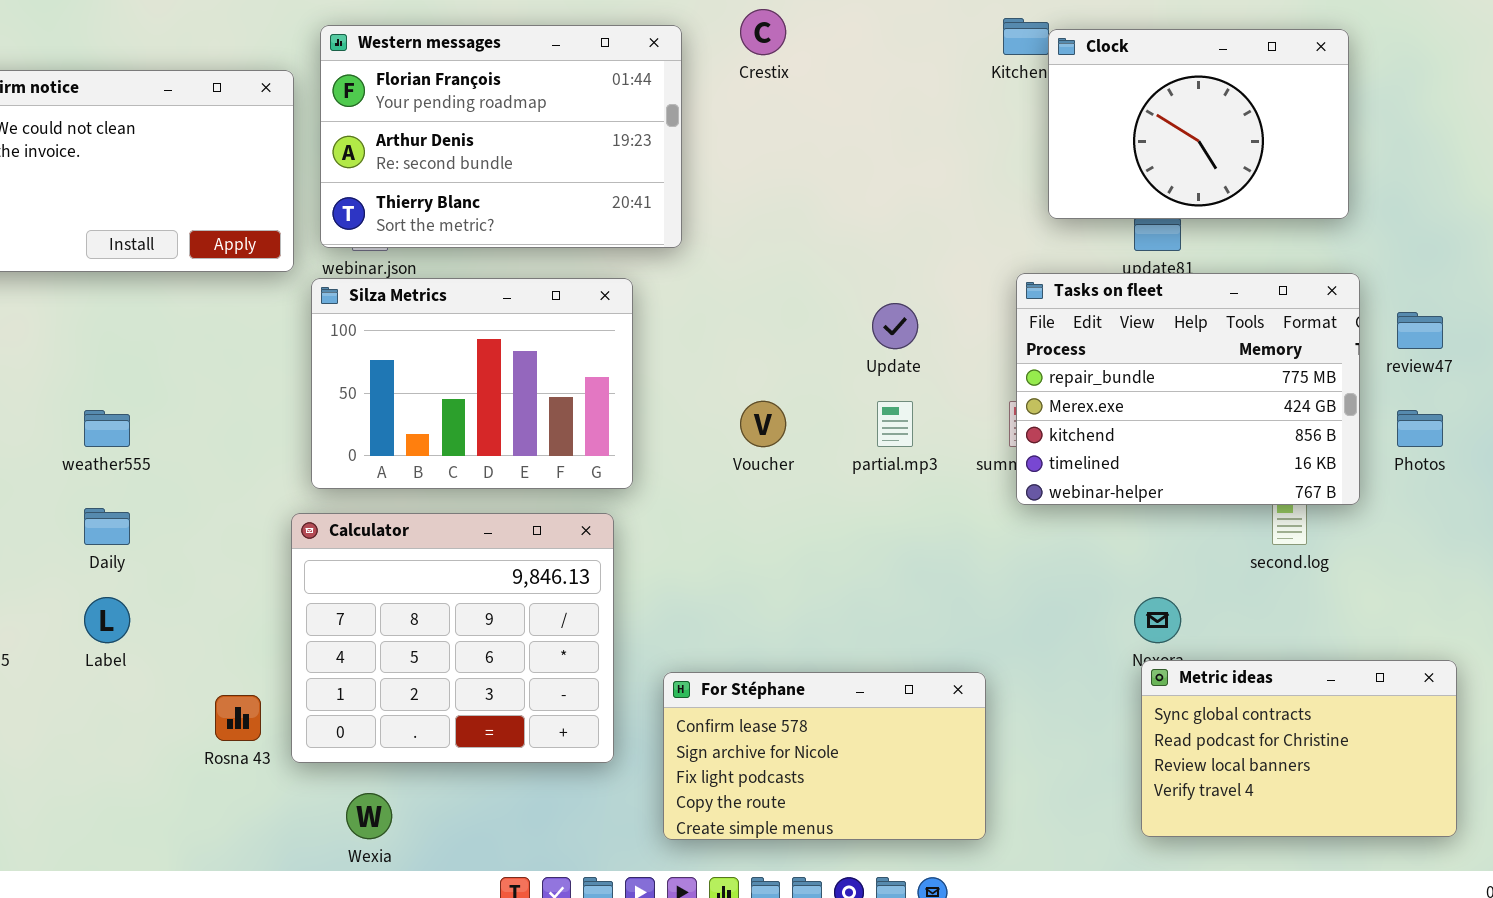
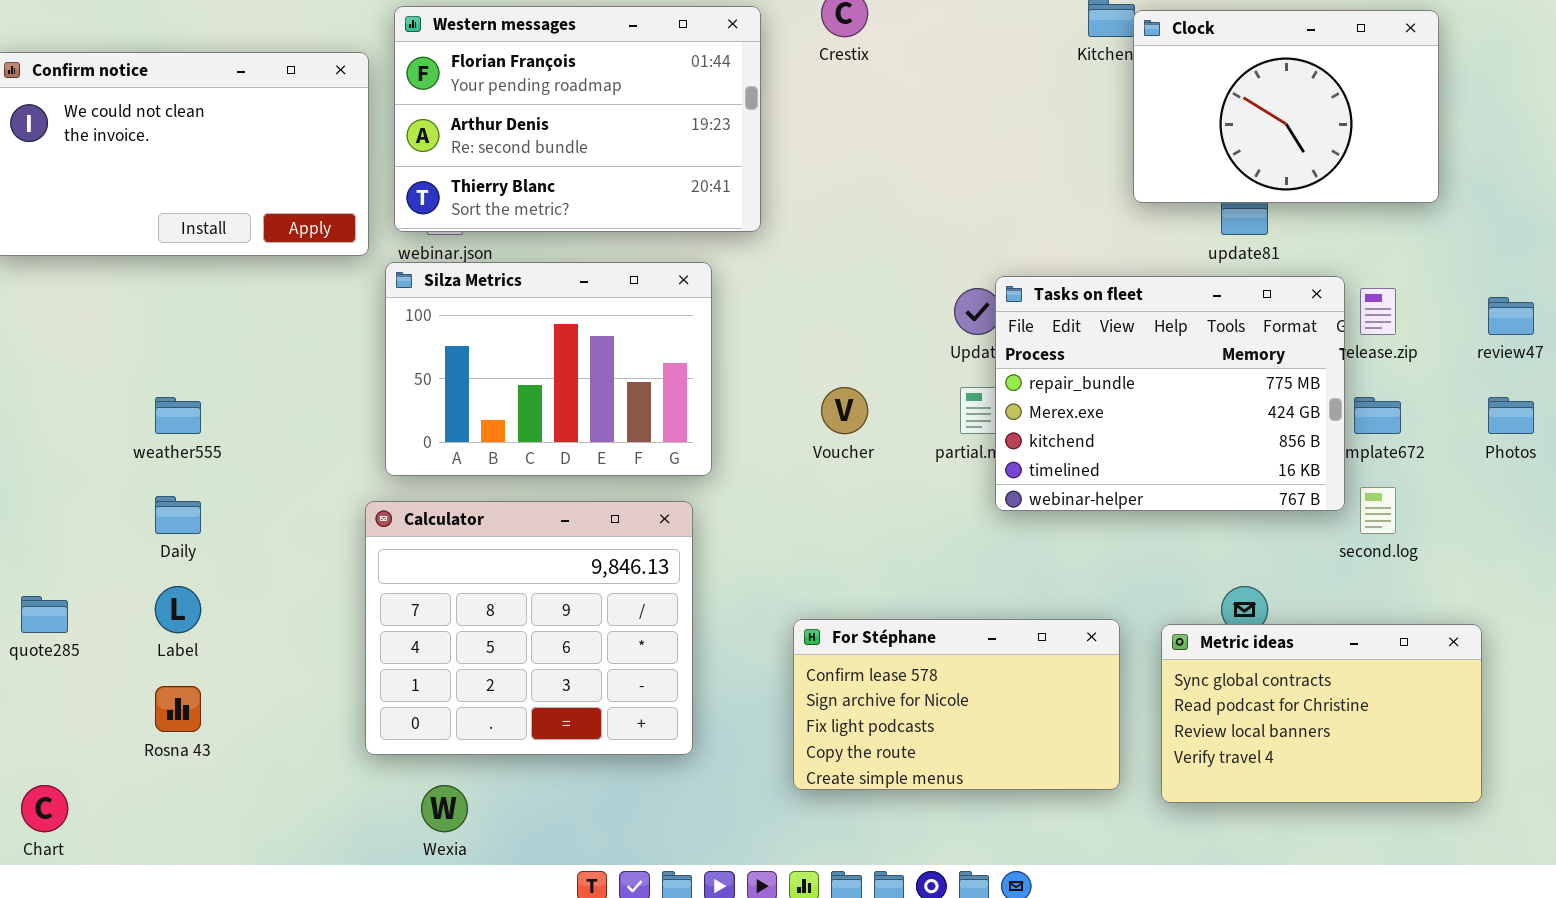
Tasks on fleet: [1016,273,1360,505] -> [995,276,1345,511], moved
Metric ideas: [1141,660,1457,837] -> [1161,624,1482,803], moved
For Stéphane: [663,672,986,840] -> [793,619,1120,790], moved
Rosna 43: [215,695,261,741] -> [155,686,201,732], moved

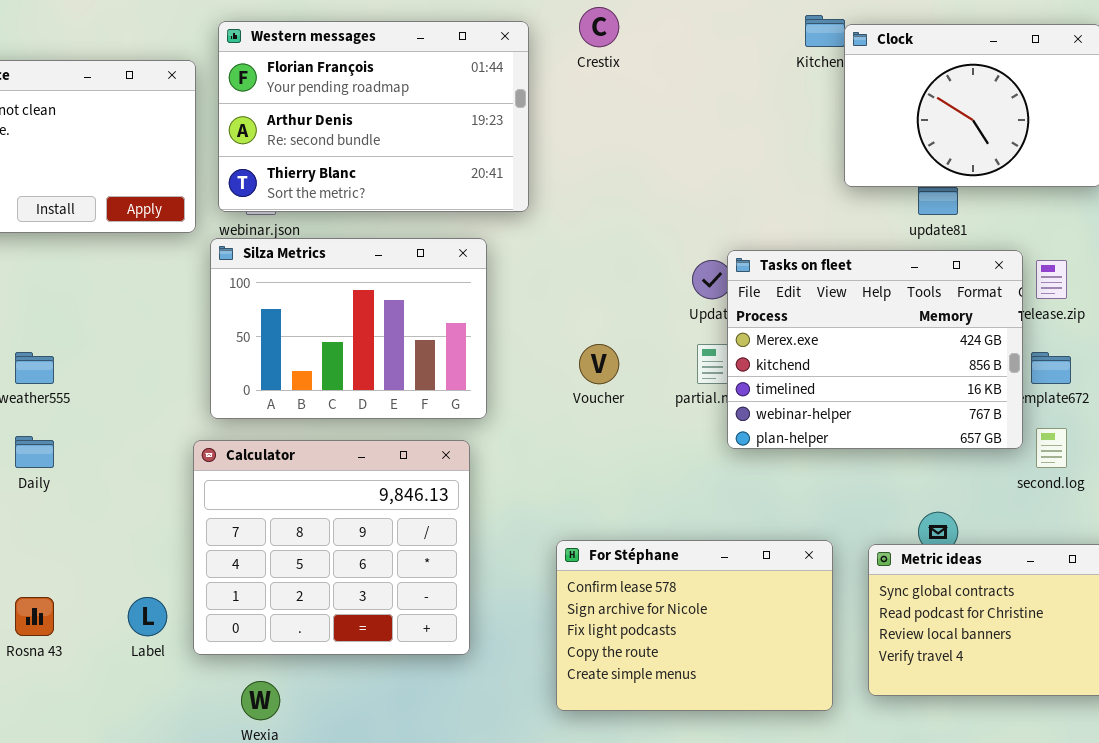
Tasks on fleet: [995,276,1345,511] -> [727,250,1023,449], scrolled down 1 row
Label: [155,586,201,633] -> [128,597,167,636], moved
For Stéphane: [793,619,1120,790] -> [556,540,833,711], resized

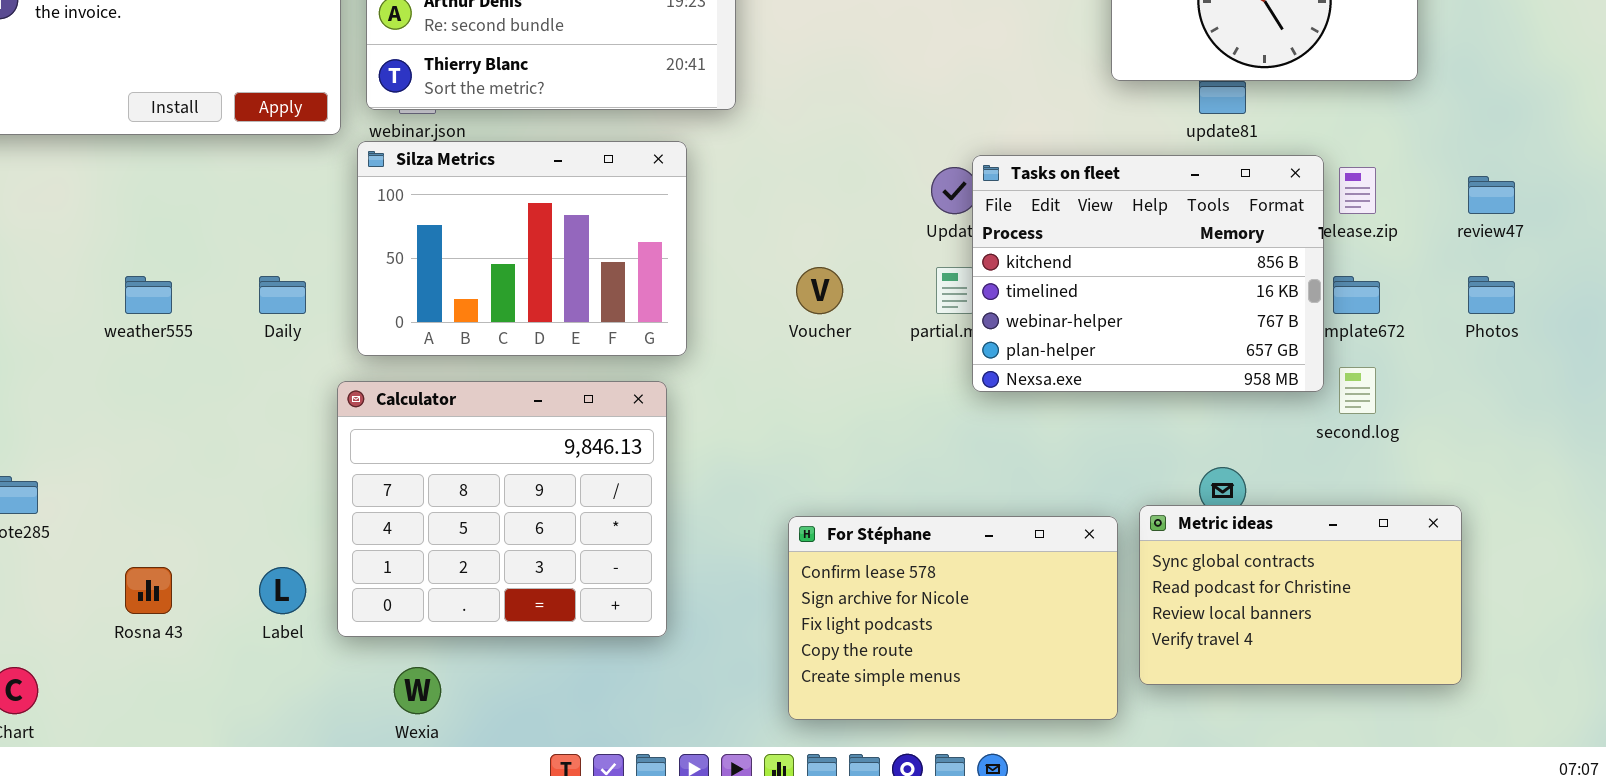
Tasks on fleet: [727,250,1023,449] -> [972,155,1324,392], scrolled down 1 row
Daily: [15,436,54,468] -> [259,276,306,314], moved
For Stéphane: [556,540,833,711] -> [788,516,1118,720], moved

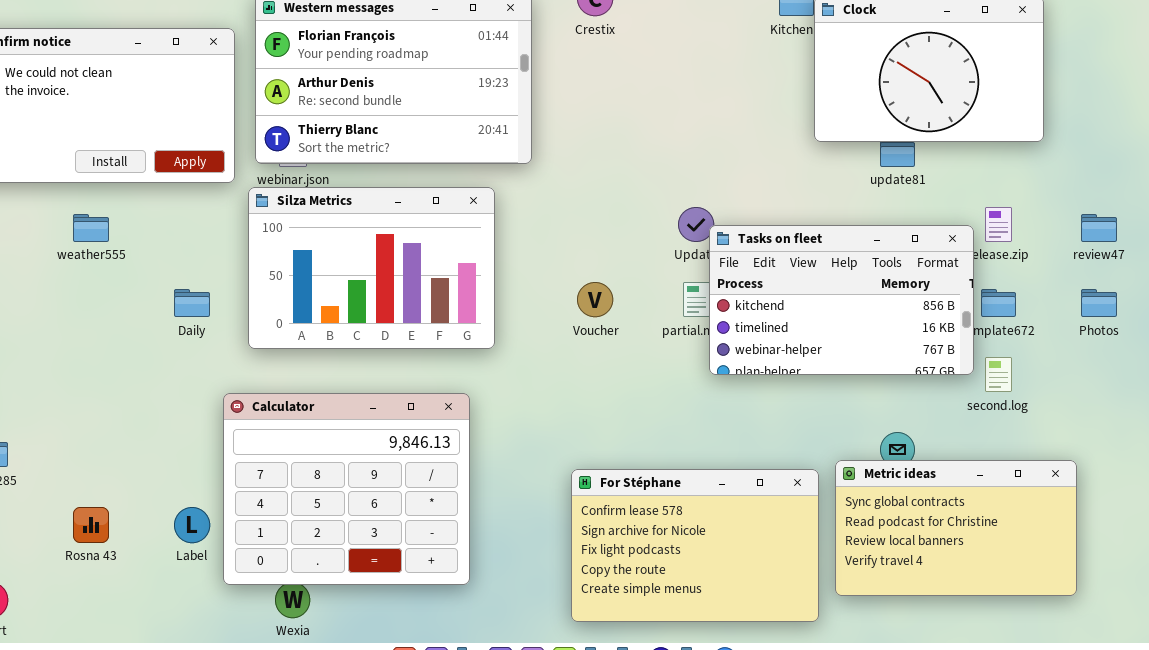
Tasks on fleet: [972,155,1324,392] -> [709,225,974,375], resized
weather555: [125,276,172,314] -> [73,214,109,242], moved
Calculator: [337,381,667,637] -> [223,393,470,585], moved

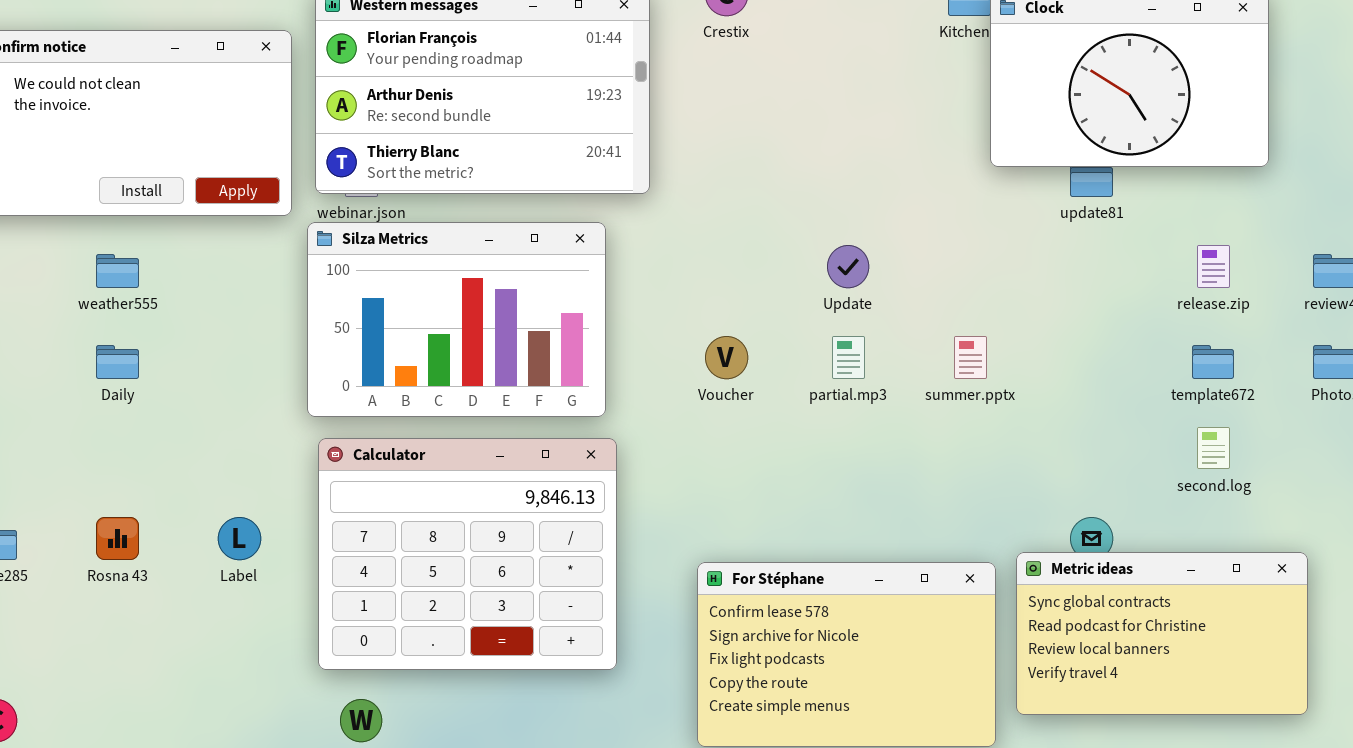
Tasks on fleet: [709,225,974,375] -> none, closed
Daily: [174,289,210,317] -> [96,345,139,379], moved
Calculator: [223,393,470,585] -> [318,438,617,670], moved
Rosna 43: [73,507,109,543] -> [96,517,139,560], moved
Label: [174,507,210,543] -> [218,517,261,560], moved

